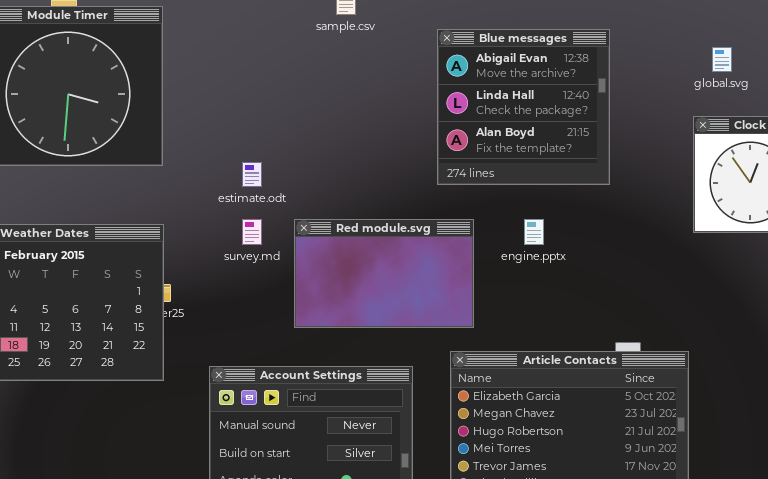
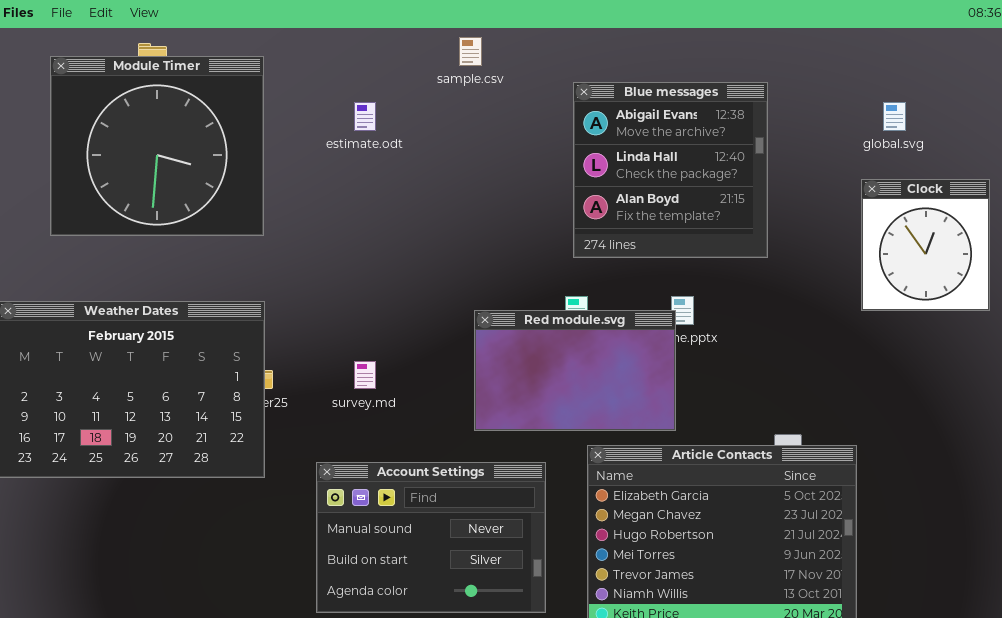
estimate.odt: [242,162,262,187] -> [354,102,376,131], moved
survey.md: [242,219,262,245] -> [354,361,376,389], moved
Red module.svg: [294,219,474,328] -> [474,310,676,431], moved

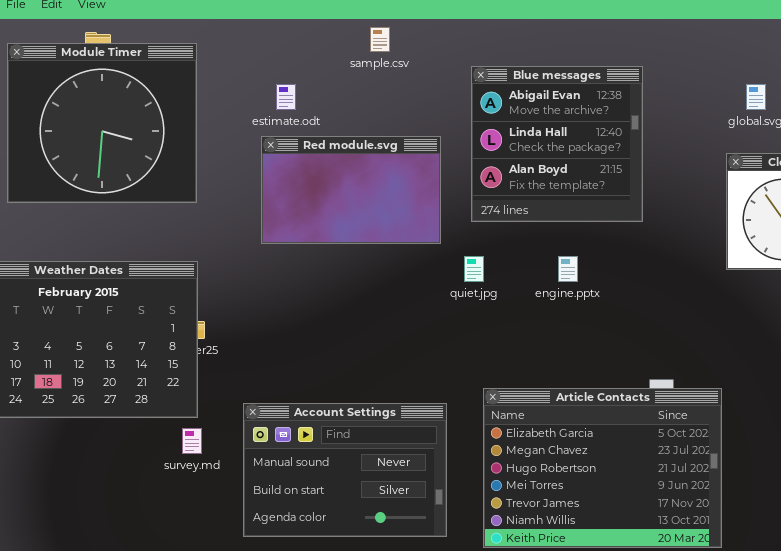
Red module.svg: [474,310,676,431] -> [261,136,441,244], moved
survey.md: [354,361,376,389] -> [182,428,202,454], moved

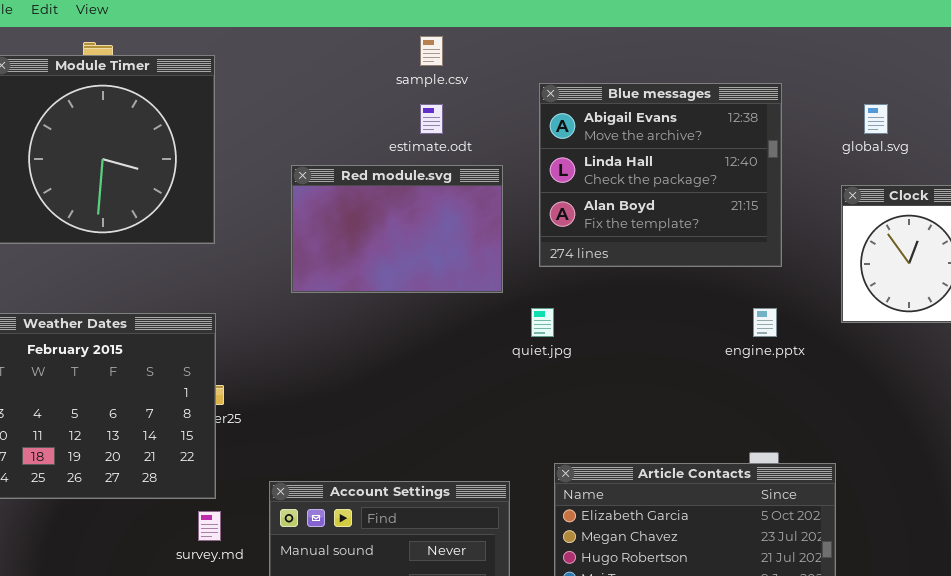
Blue messages: [471,66,643,222] -> [539,83,782,267], resized
estimate.odt: [276,84,296,110] -> [420,104,443,134], moved
engine.pptx: [558,256,578,282] -> [753,308,777,337], moved

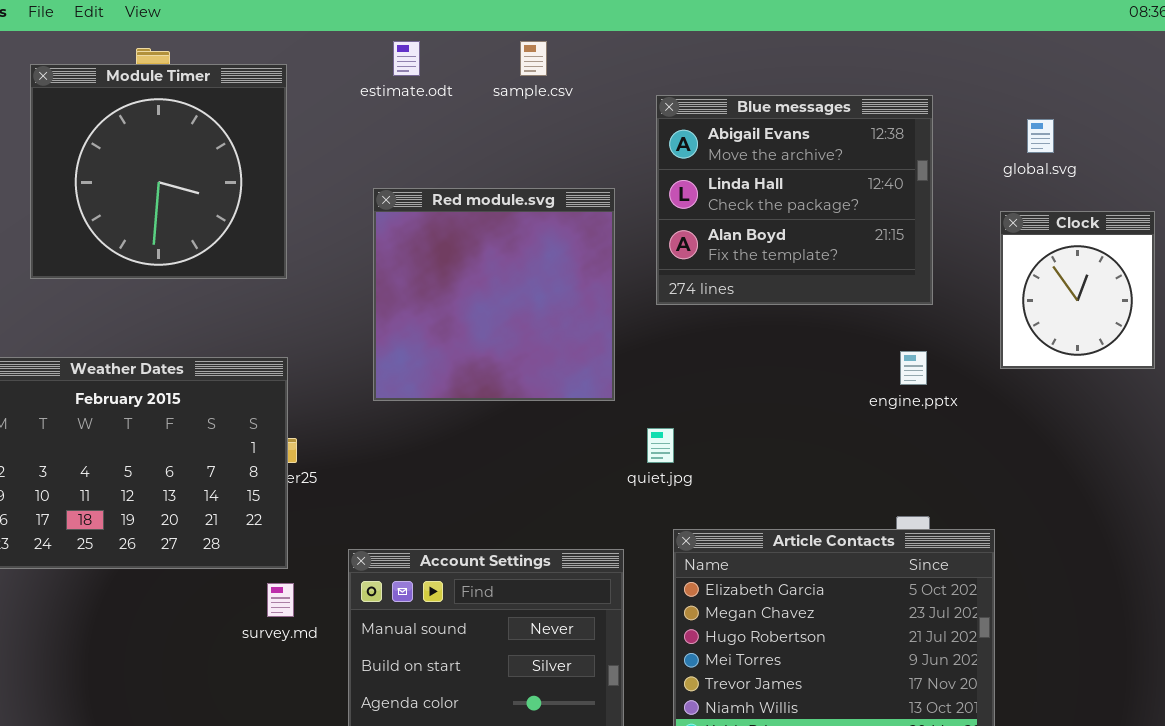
estimate.odt: [420,104,443,134] -> [393,41,420,76], moved
Red module.svg: [291,165,503,293] -> [373,188,615,401], resized
quiet.jpg: [531,308,554,337] -> [647,428,674,463], moved

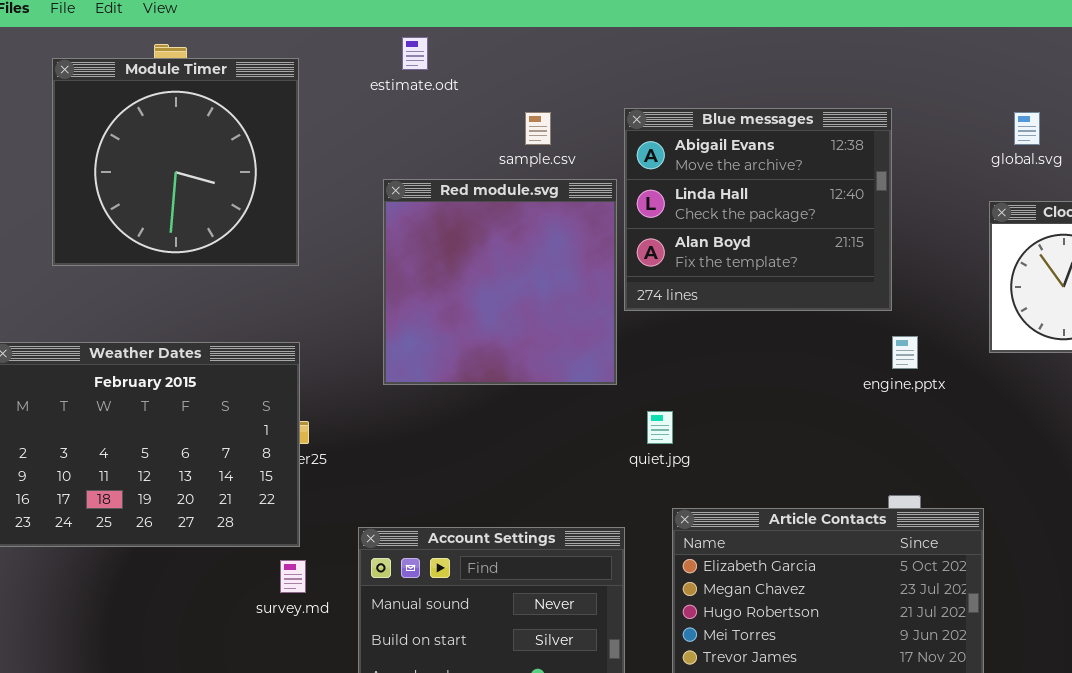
sample.csv: [520,41,547,76] -> [525,112,551,145], moved
Blue messages: [656,95,933,305] -> [624,108,892,311], moved

